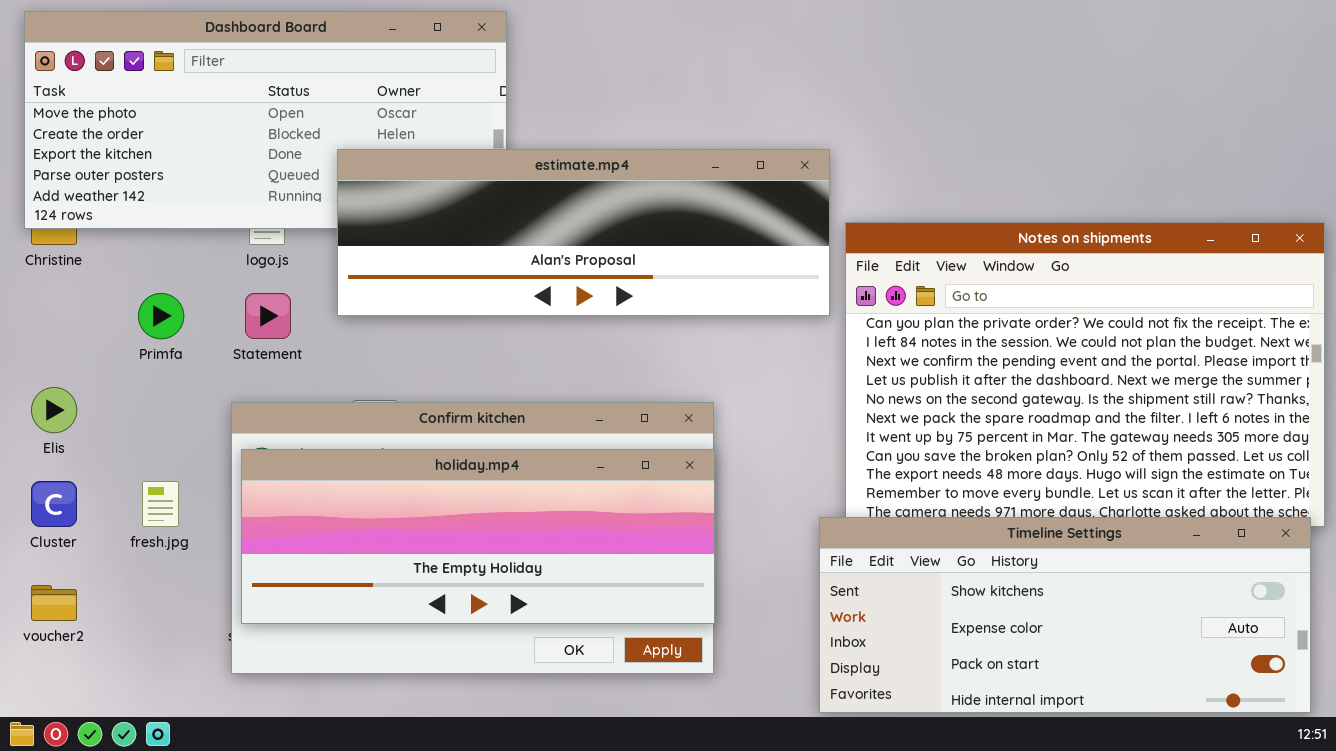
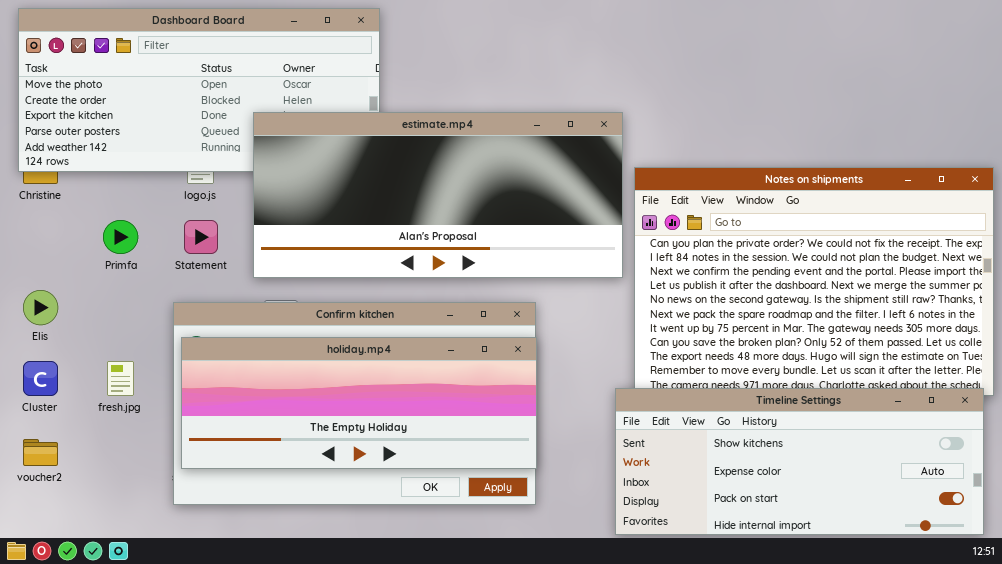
estimate.mp4: [337,149,830,316] -> [253,112,623,278], resized

